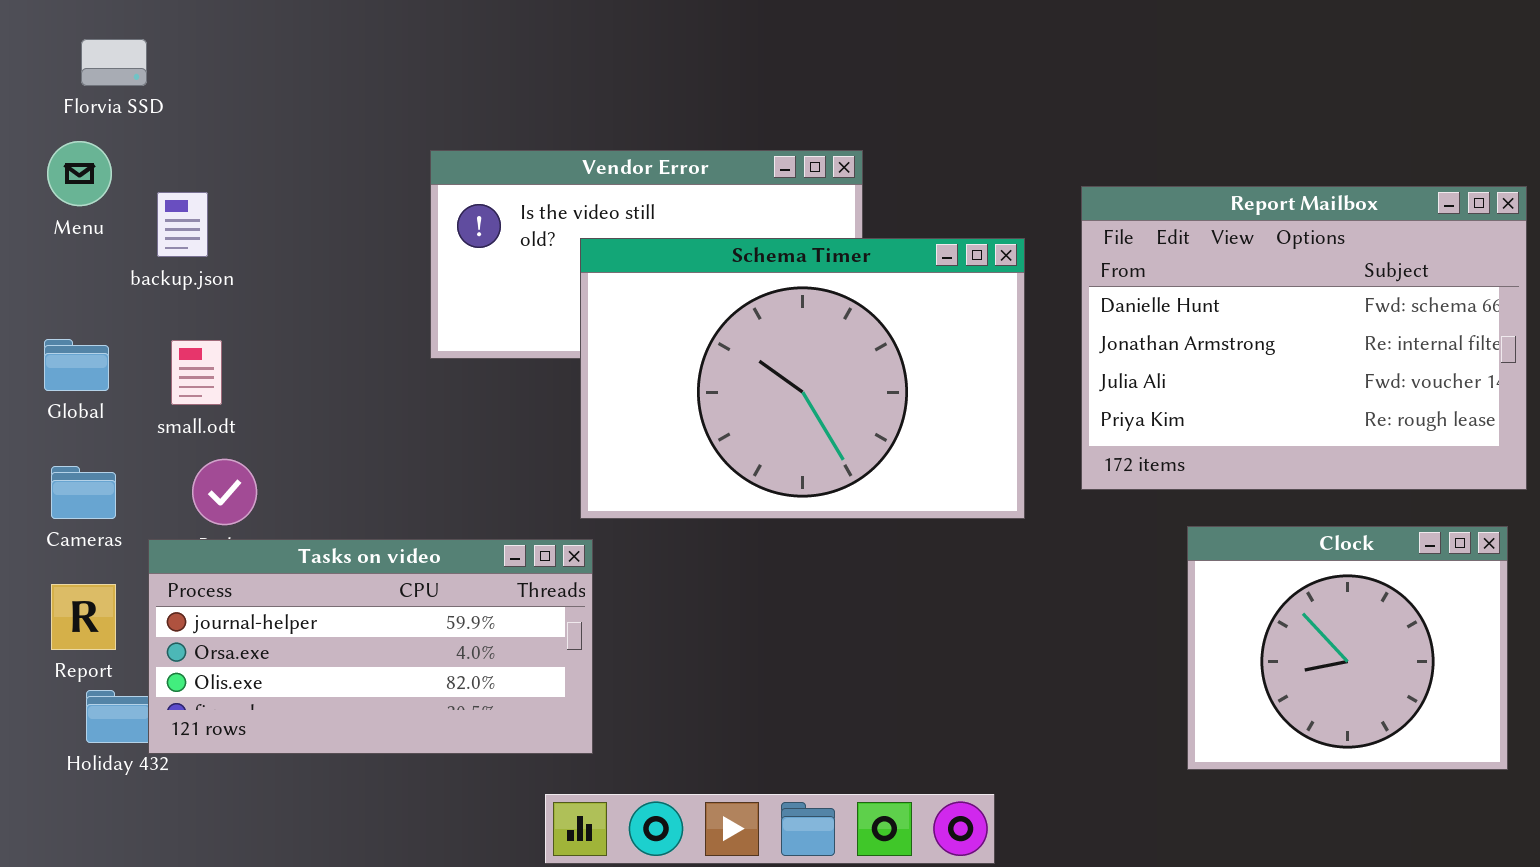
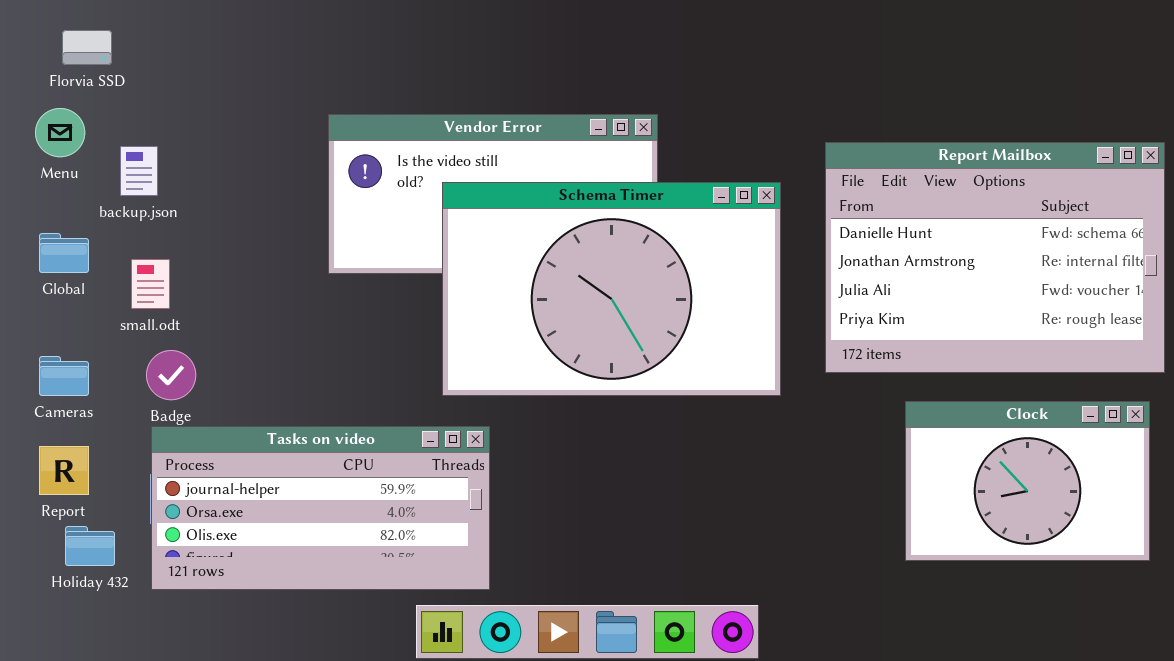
Global: [44,339,109,391] -> [39,233,89,273], moved
Clock: [1187,526,1508,770] -> [905,401,1150,561], resized
Tasks on video: [148,539,593,754] -> [151,426,490,590], moved

